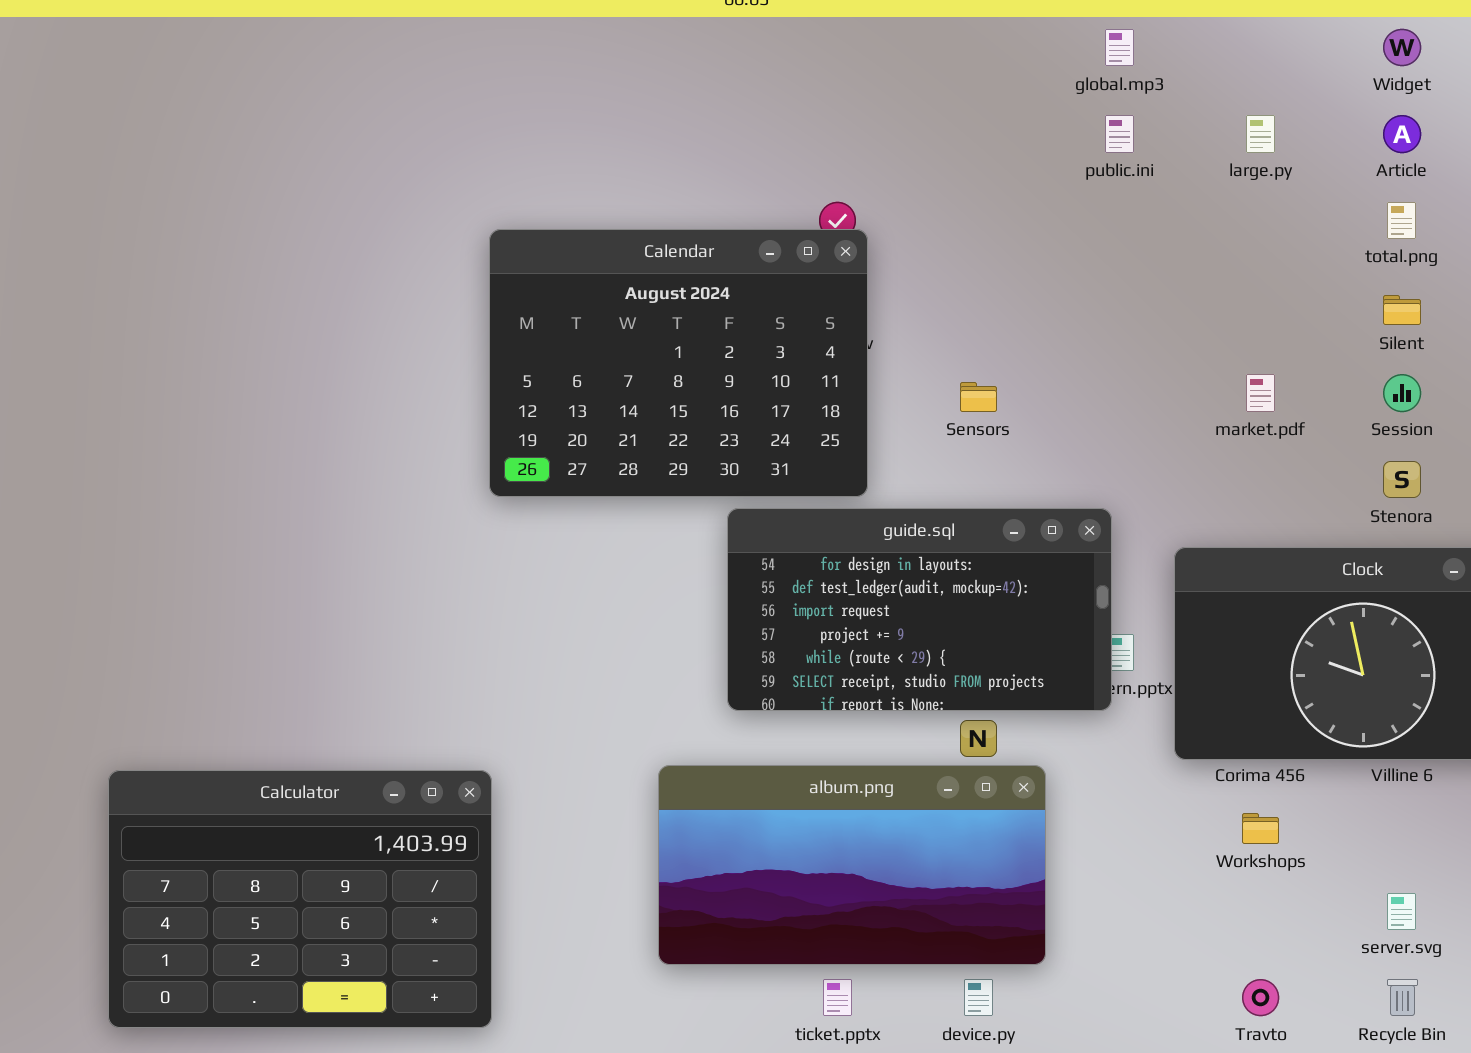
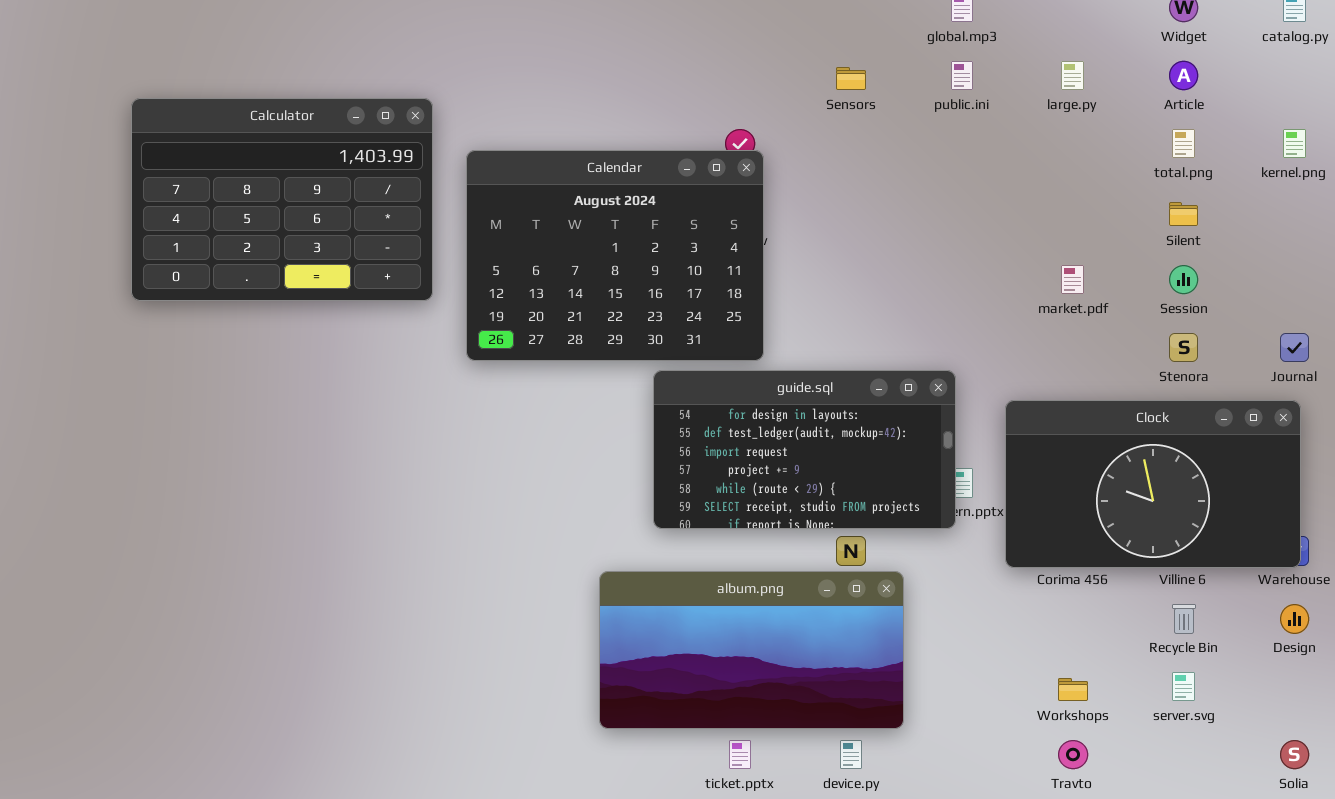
Sensors: [960,382,997,412] -> [836,67,866,90], moved
Calculator: [108,770,492,1028] -> [131,98,433,301], moved
Workshops: [1242,813,1279,844] -> [1058,678,1088,701], moved
Recycle Bin: [1387,979,1418,1016] -> [1172,604,1196,634], moved

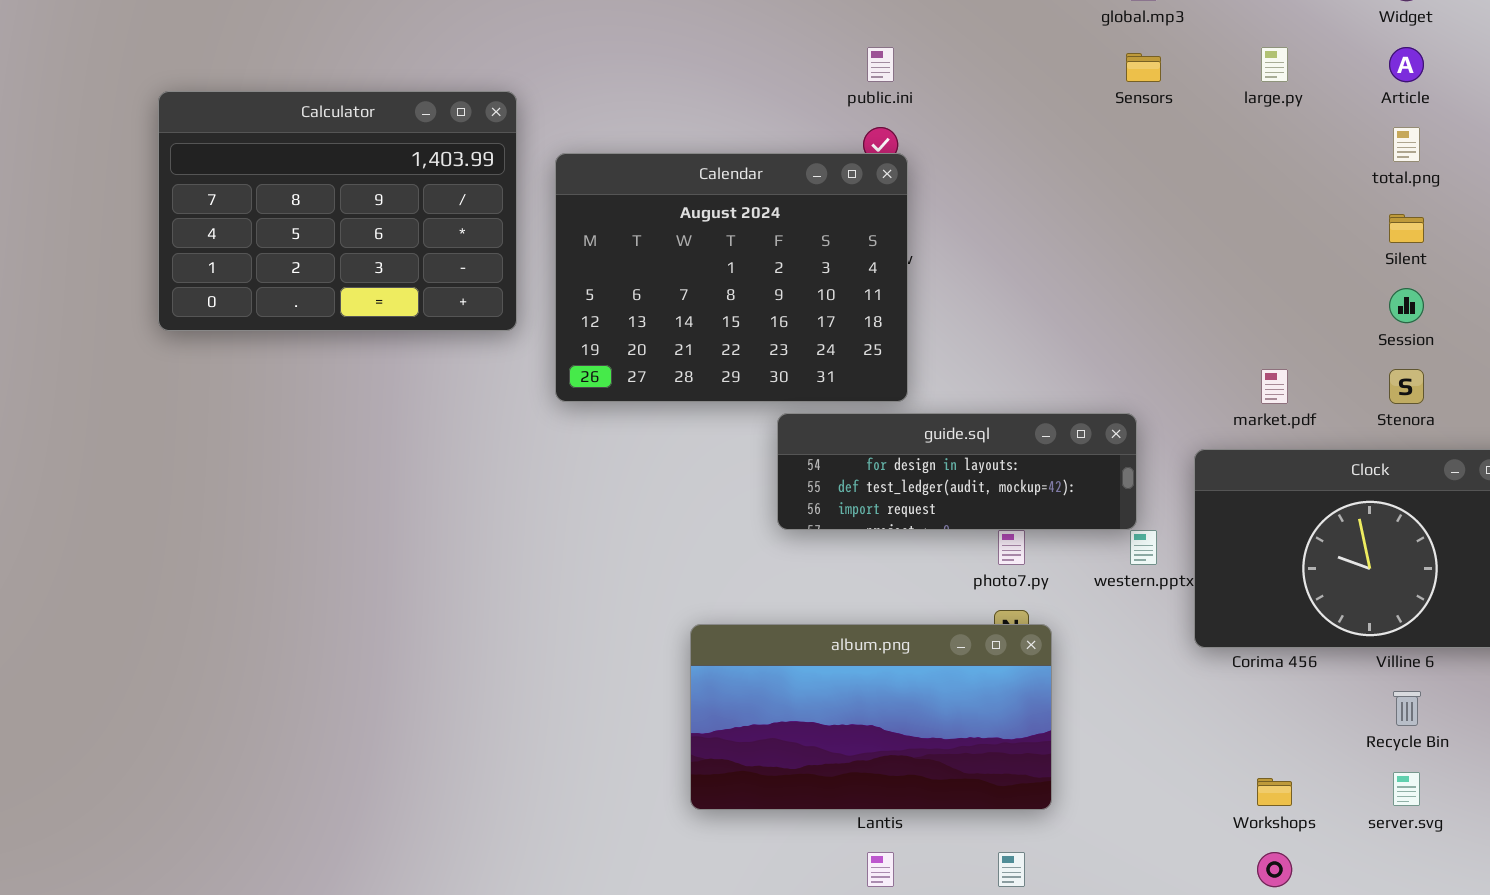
public.ini: [951,61,973,90] -> [867,47,894,82], moved
Sensors: [836,67,866,90] -> [1126,53,1161,82], moved
market.pdf: [1061,265,1084,294] -> [1261,369,1288,404], moved
guide.sql: [653,370,956,529] -> [777,413,1137,530], resized
album.png: [599,571,904,729] -> [690,624,1052,810], moved

